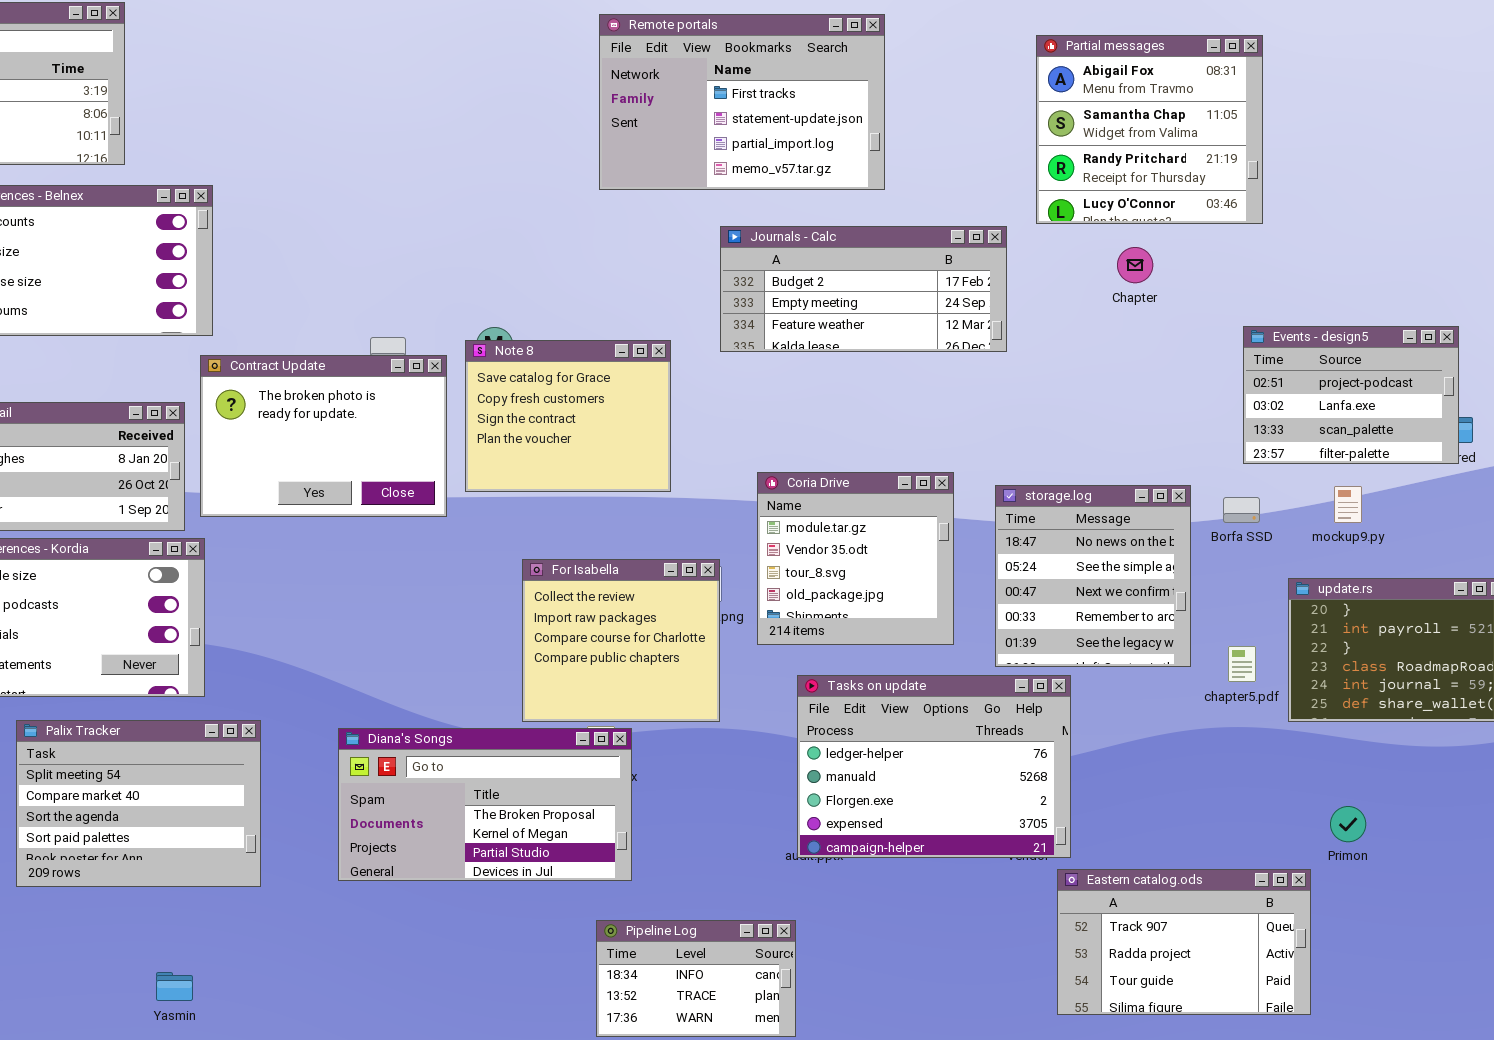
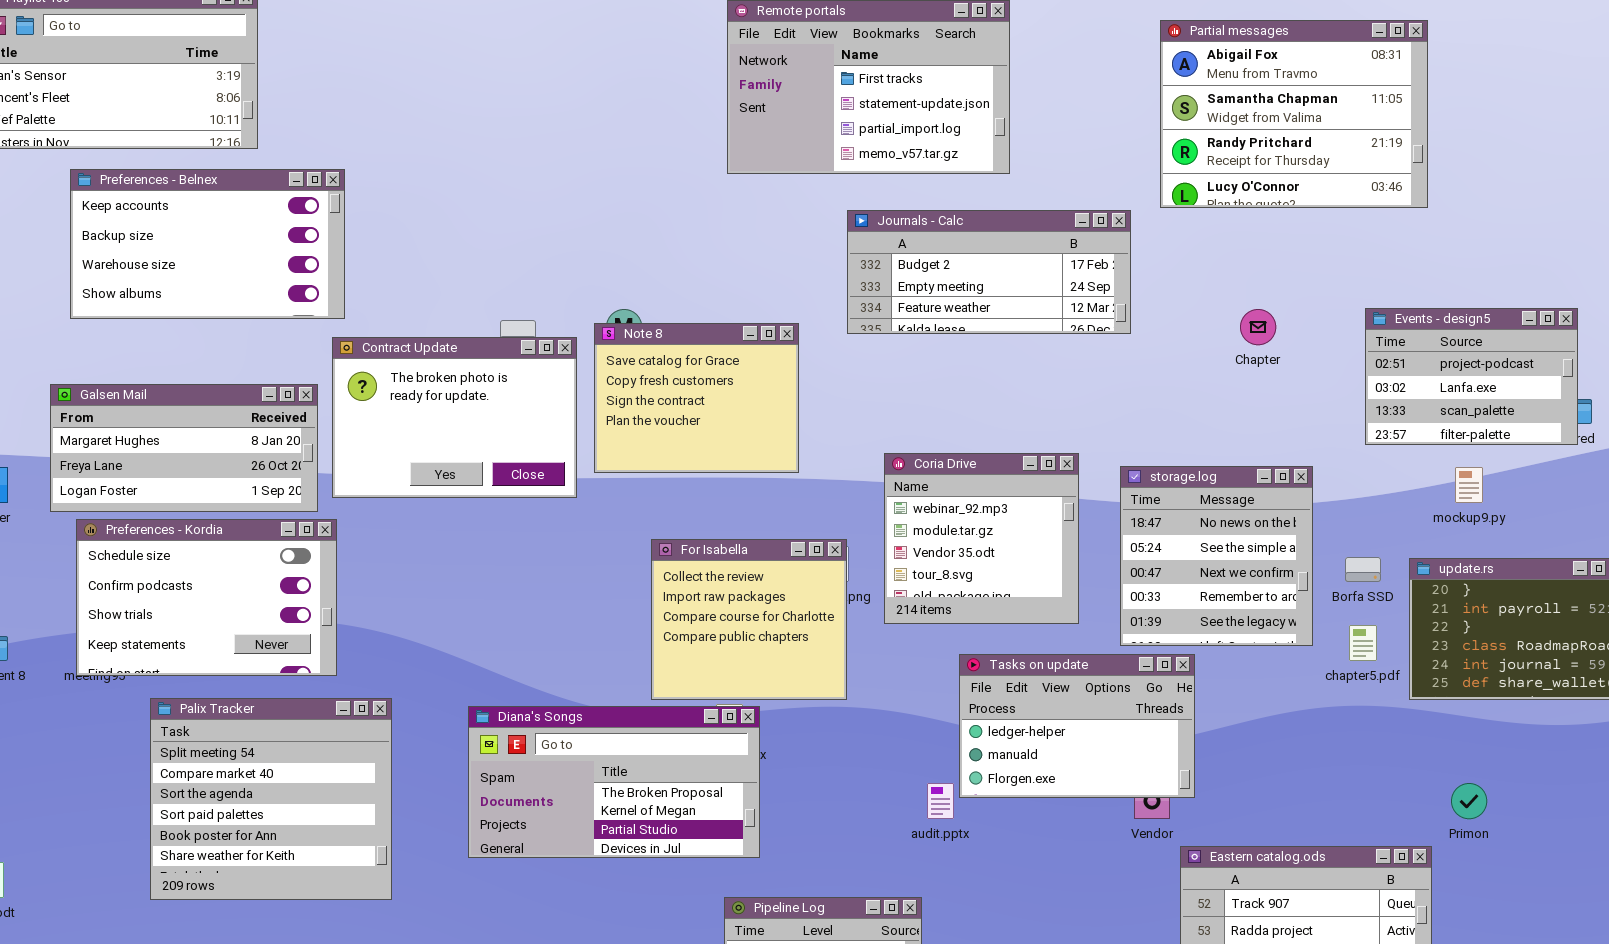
Partial messages: [1036,35,1263,224] -> [1160,20,1428,208], resized
Chapter: [1117,247,1153,283] -> [1240,309,1276,345], moved
Coria Drive: [757,472,954,645] -> [884,453,1079,624], scrolled up 1 row
Borfa SSD: [1223,497,1260,523] -> [1345,557,1381,582], moved
Tasks on update: [797,675,1071,858] -> [959,654,1195,798], resized
Palix Tracker: [16,720,261,887] -> [150,698,392,900], resized

